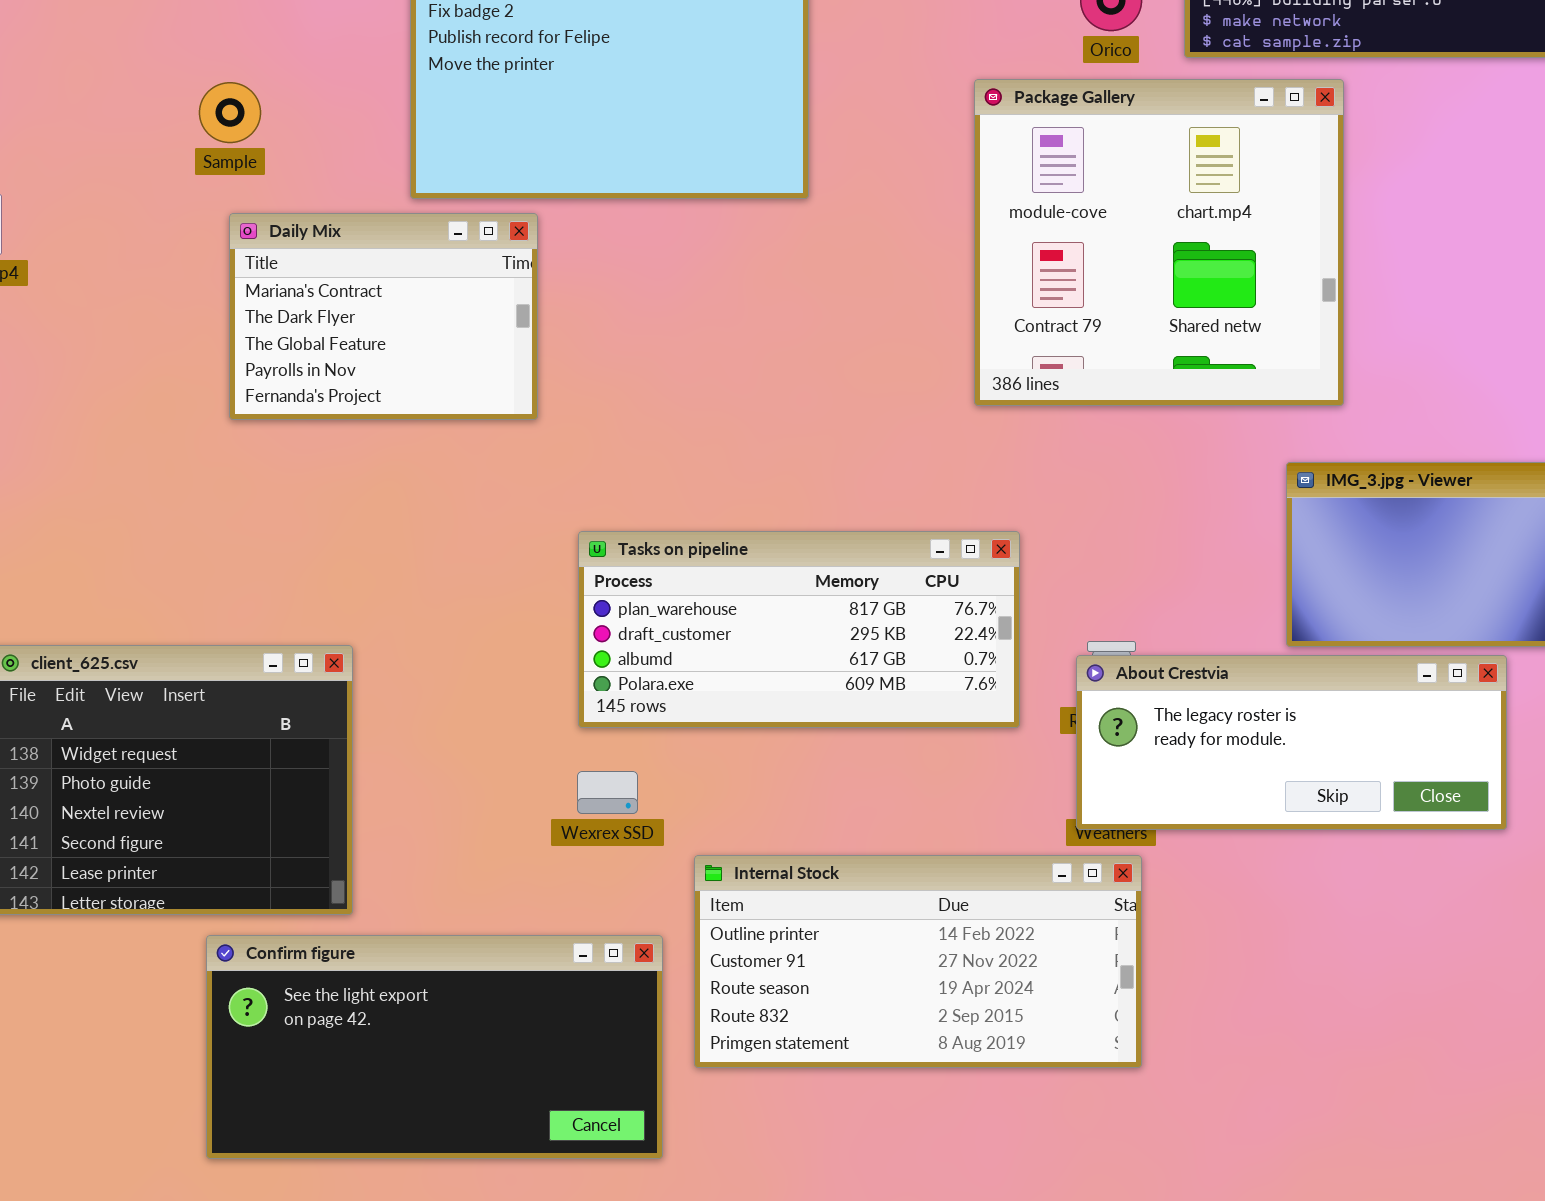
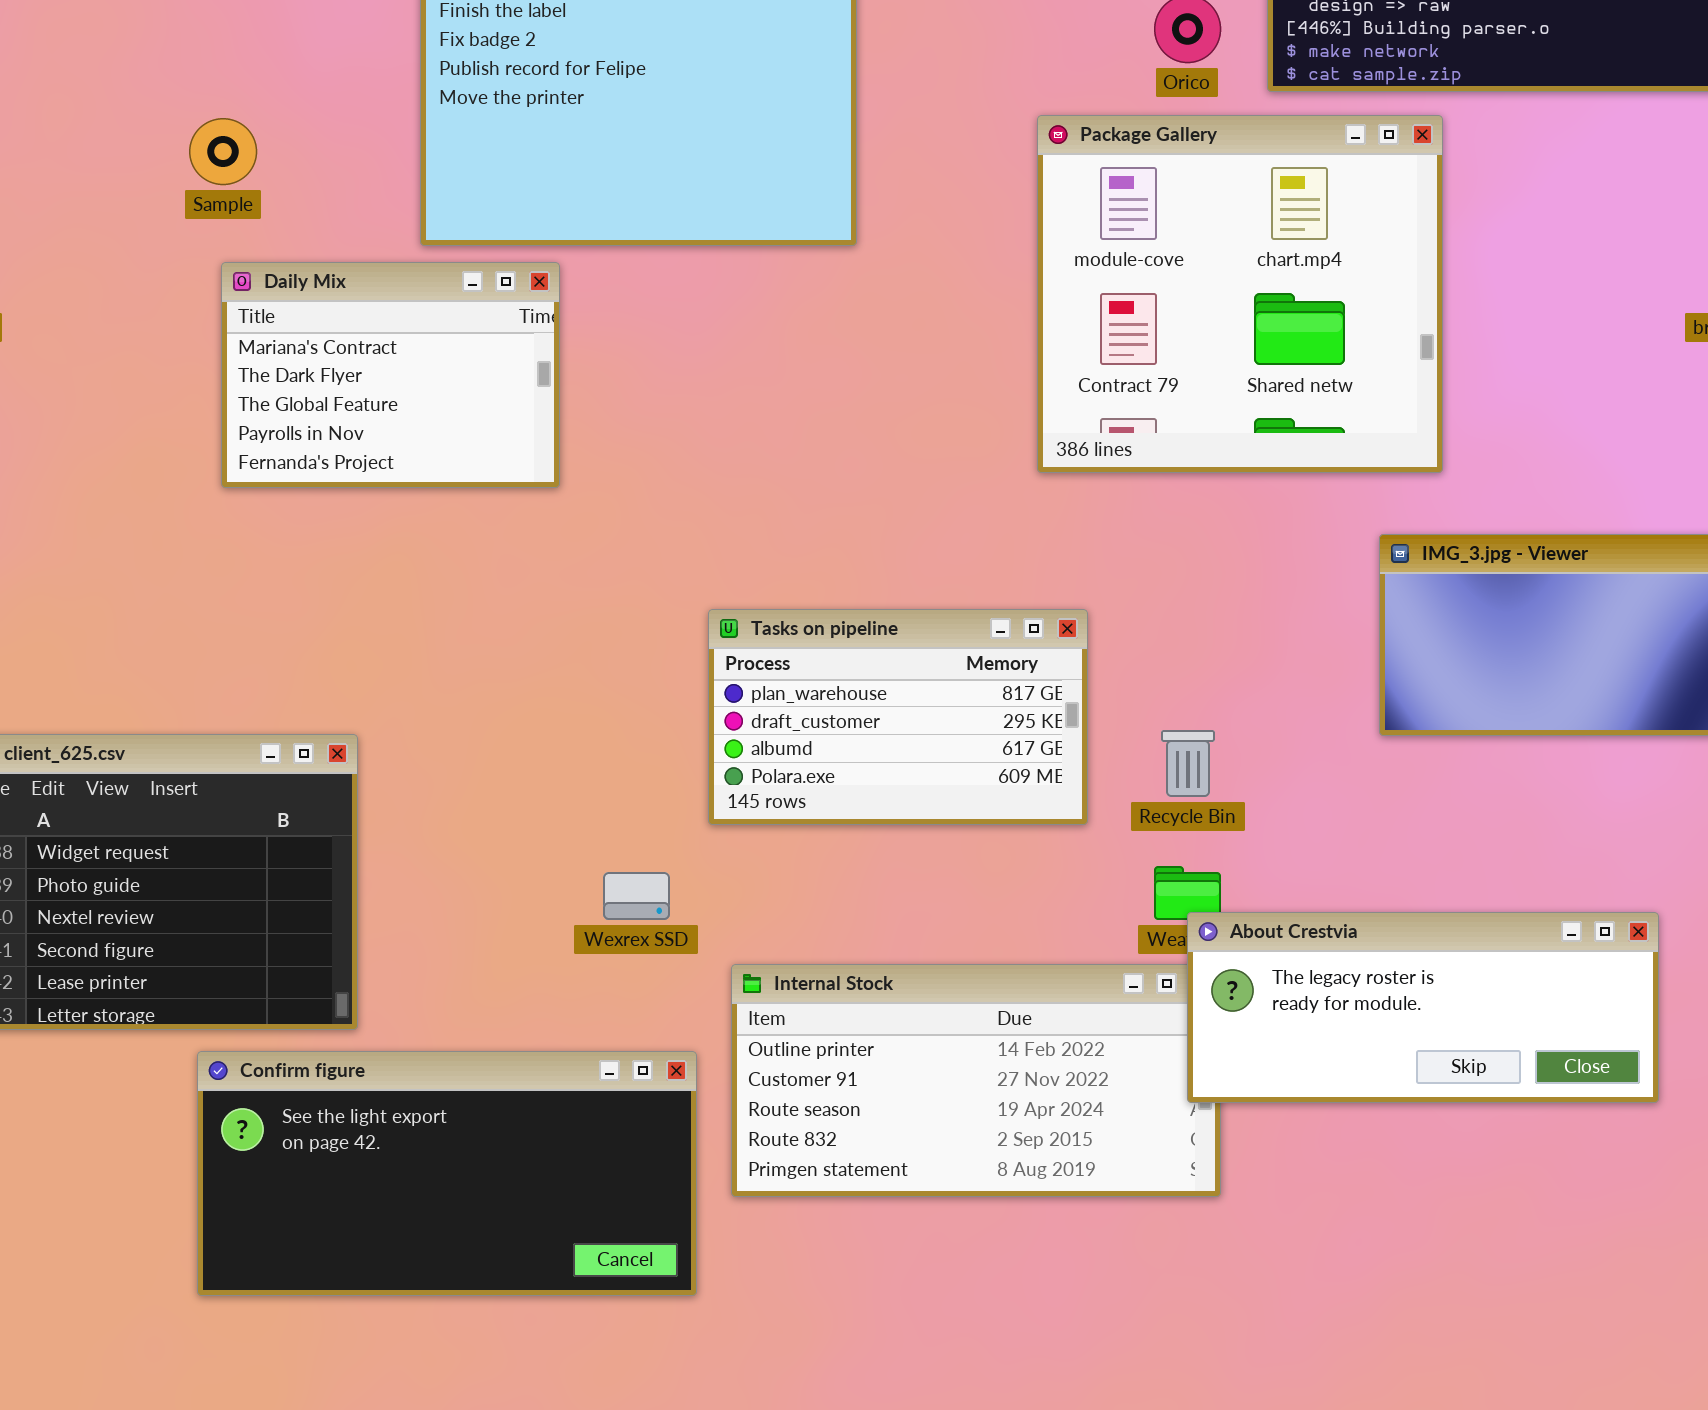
Tasks on pipeline: [578,531,1020,728] -> [708,609,1088,825], resized
About Crestvia: [1076,655,1507,830] -> [1187,912,1659,1103], moved

